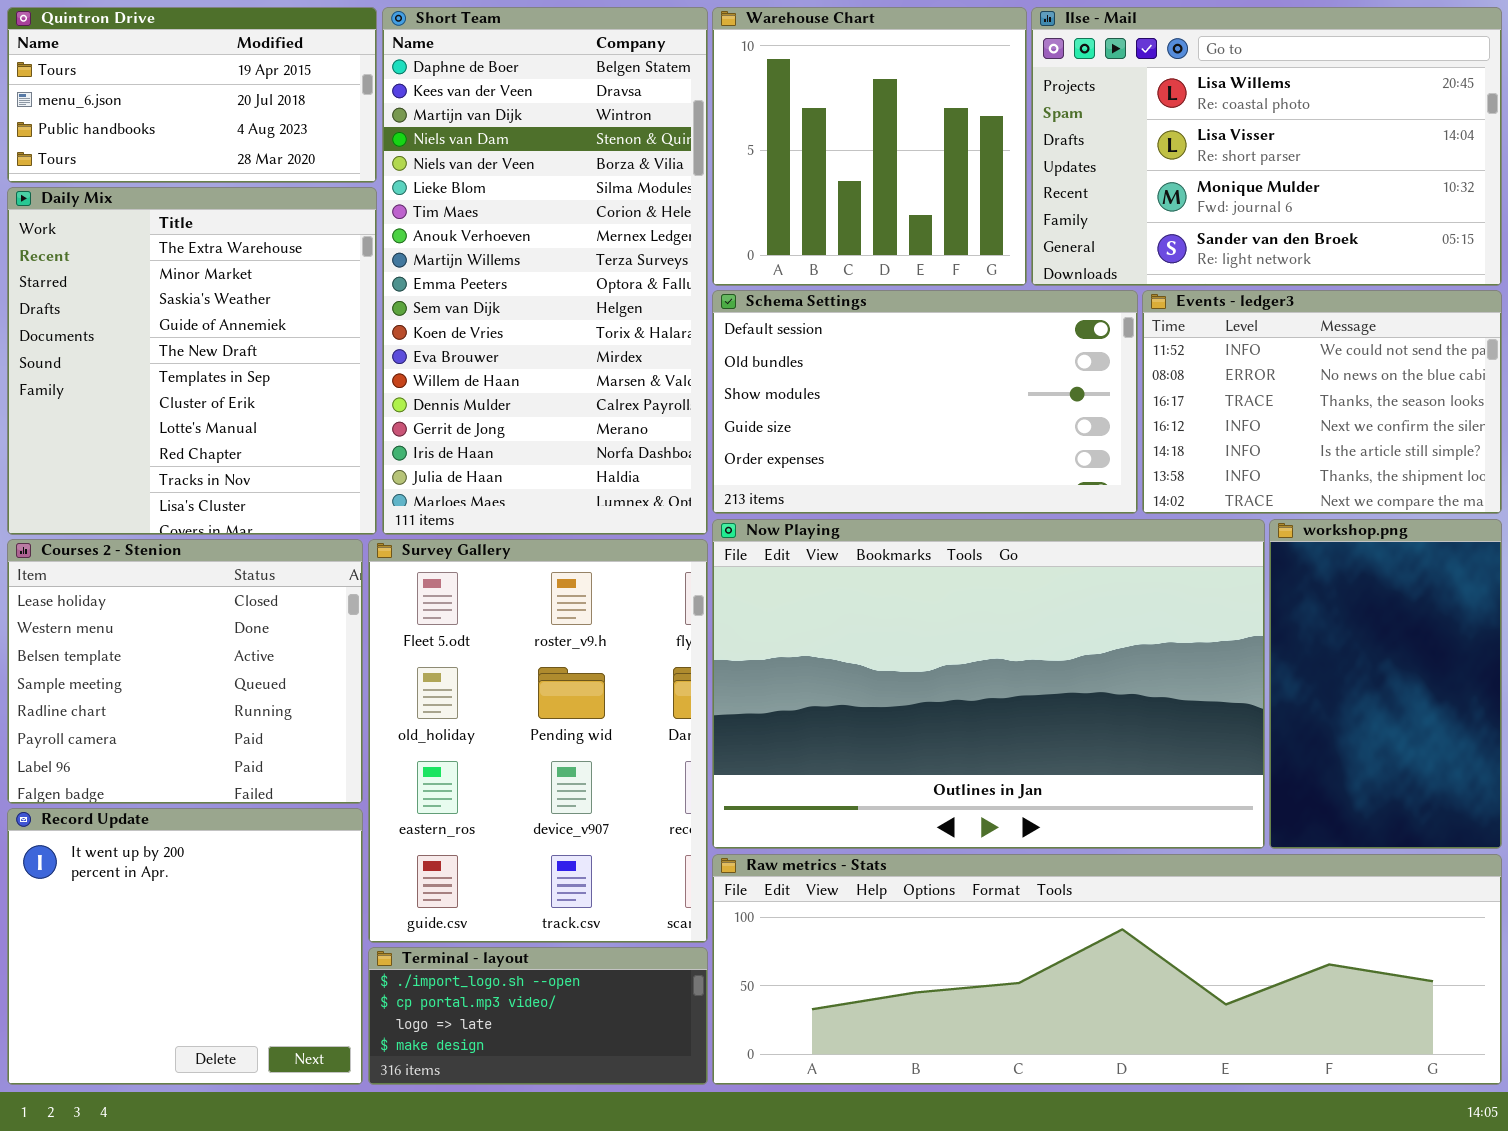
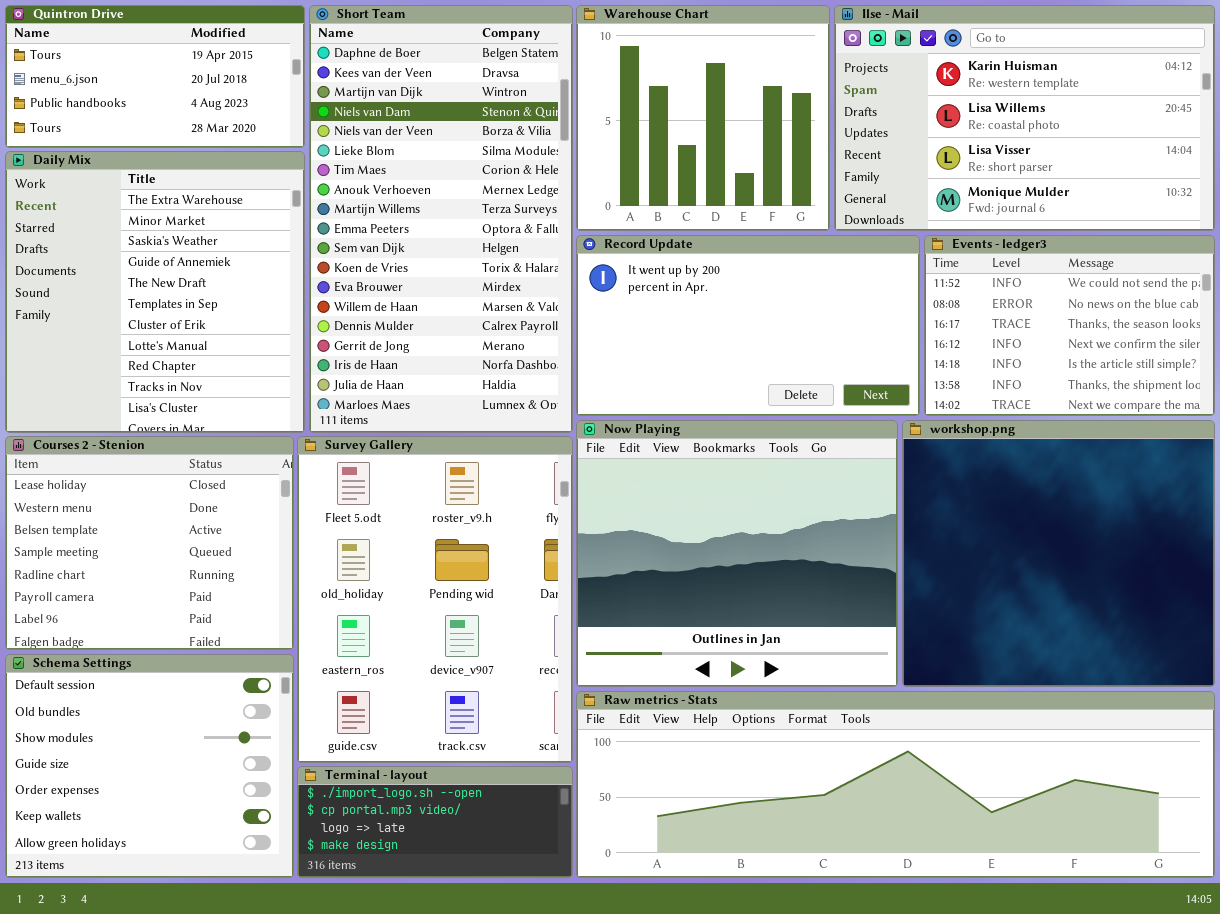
Ilse - Mail: [1031,7,1502,286] -> [834,5,1215,231], scrolled up 1 row
Schema Settings: [712,290,1138,514] -> [5,654,294,878], moved, resized
Now Playing: [712,519,1265,849] -> [576,420,898,687], resized
workshop.png: [1269,519,1502,849] -> [902,420,1215,687], resized
Record Update: [7,808,363,1085] -> [576,235,920,416], moved, resized

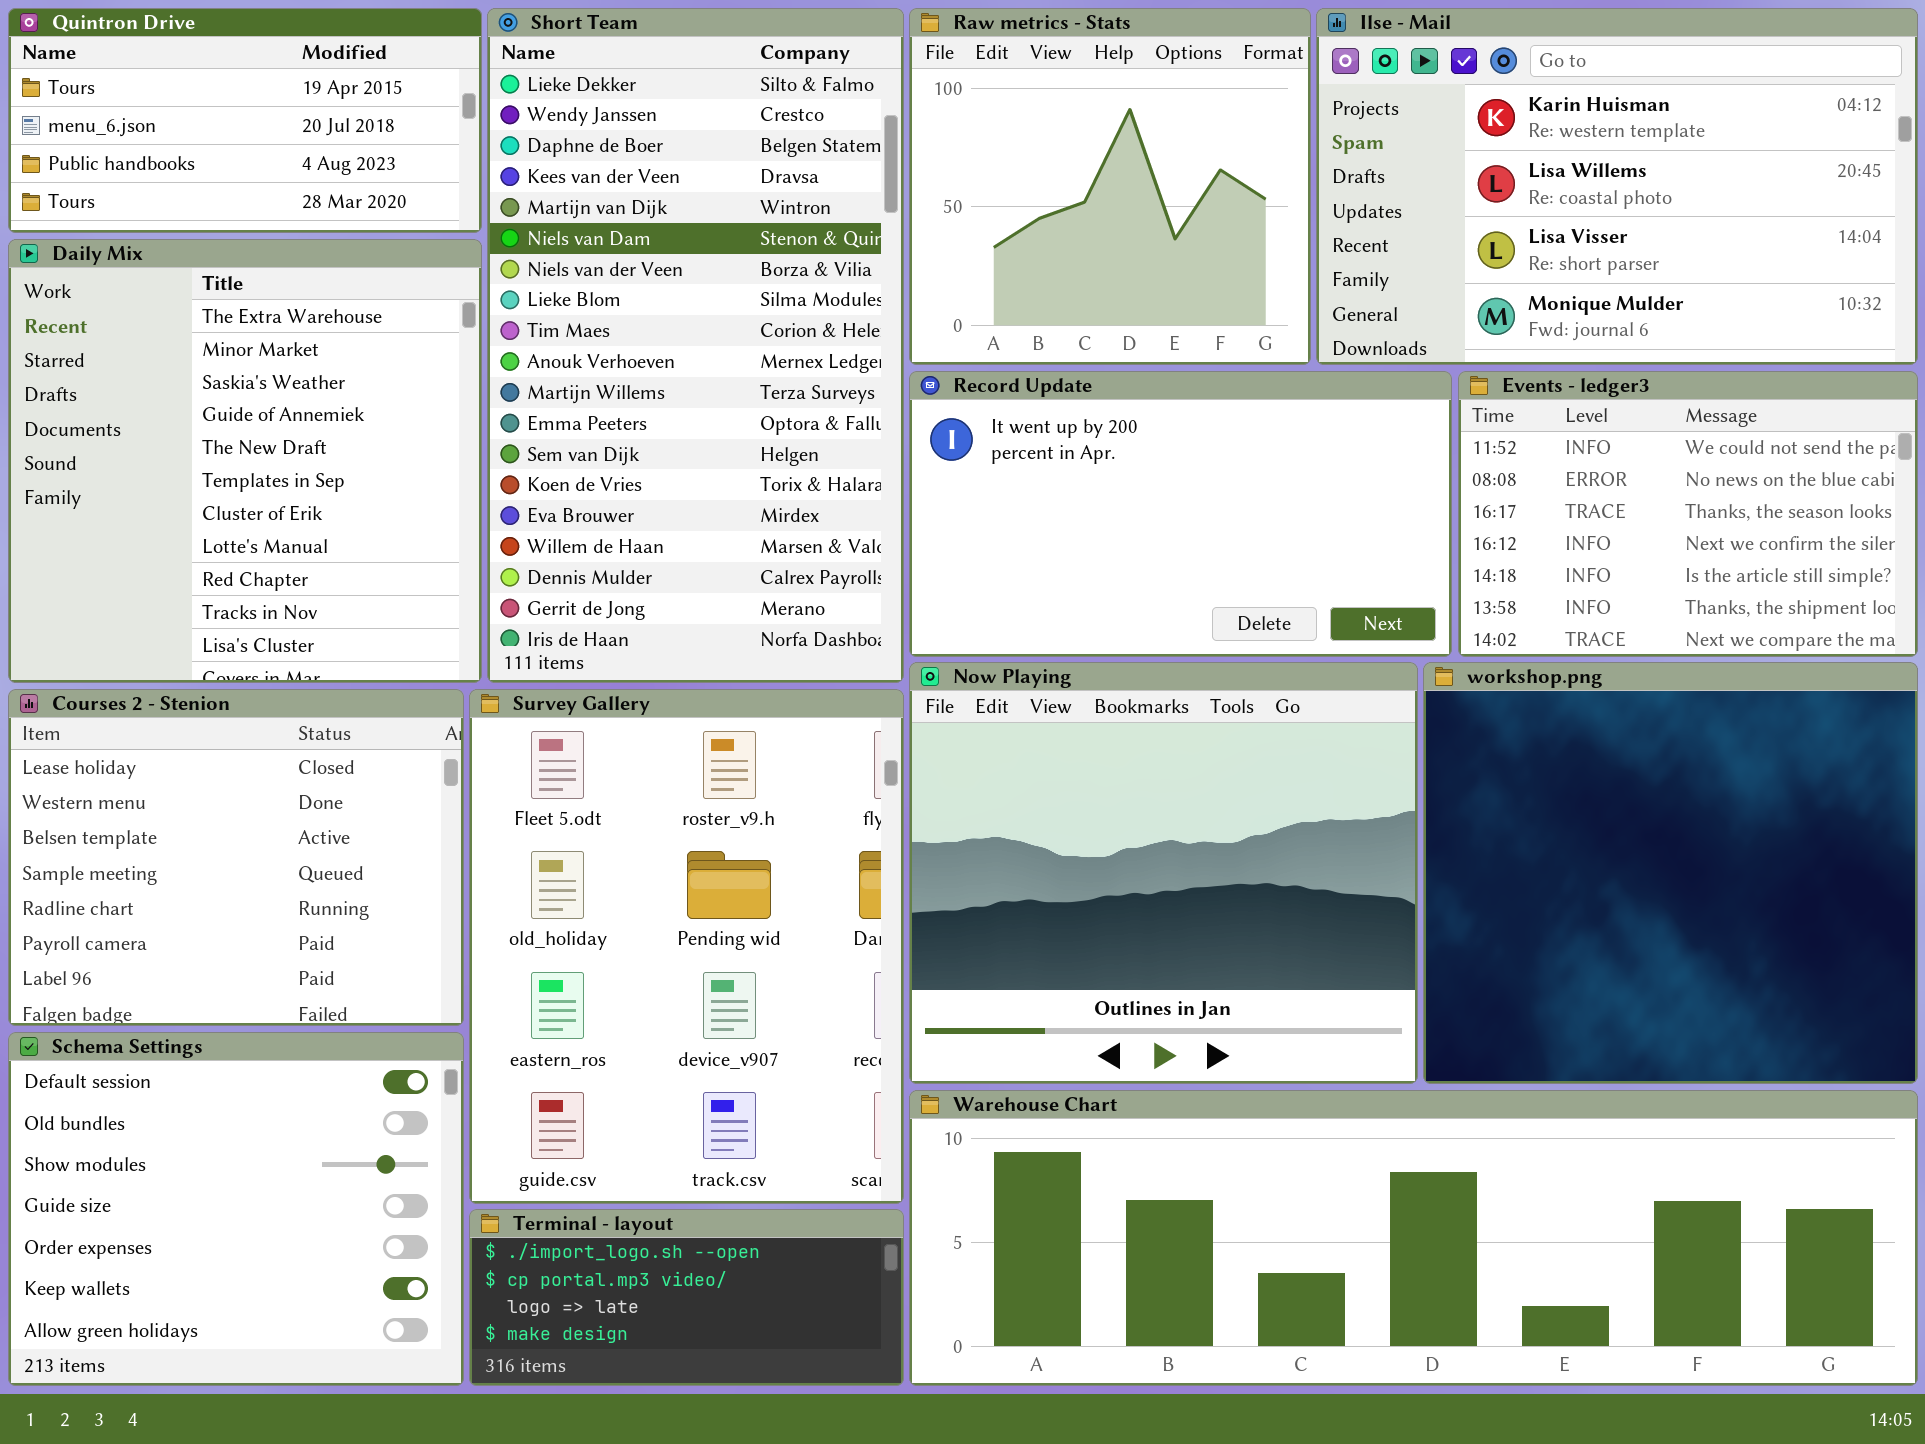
Short Team: [309,5,573,433] -> [487,8,904,683], scrolled up 2 rows
Warehouse Chart: [576,5,830,231] -> [909,1090,1918,1386], moved, resized
Raw metrics - Stats: [576,691,1215,878] -> [909,8,1311,365], moved, resized

